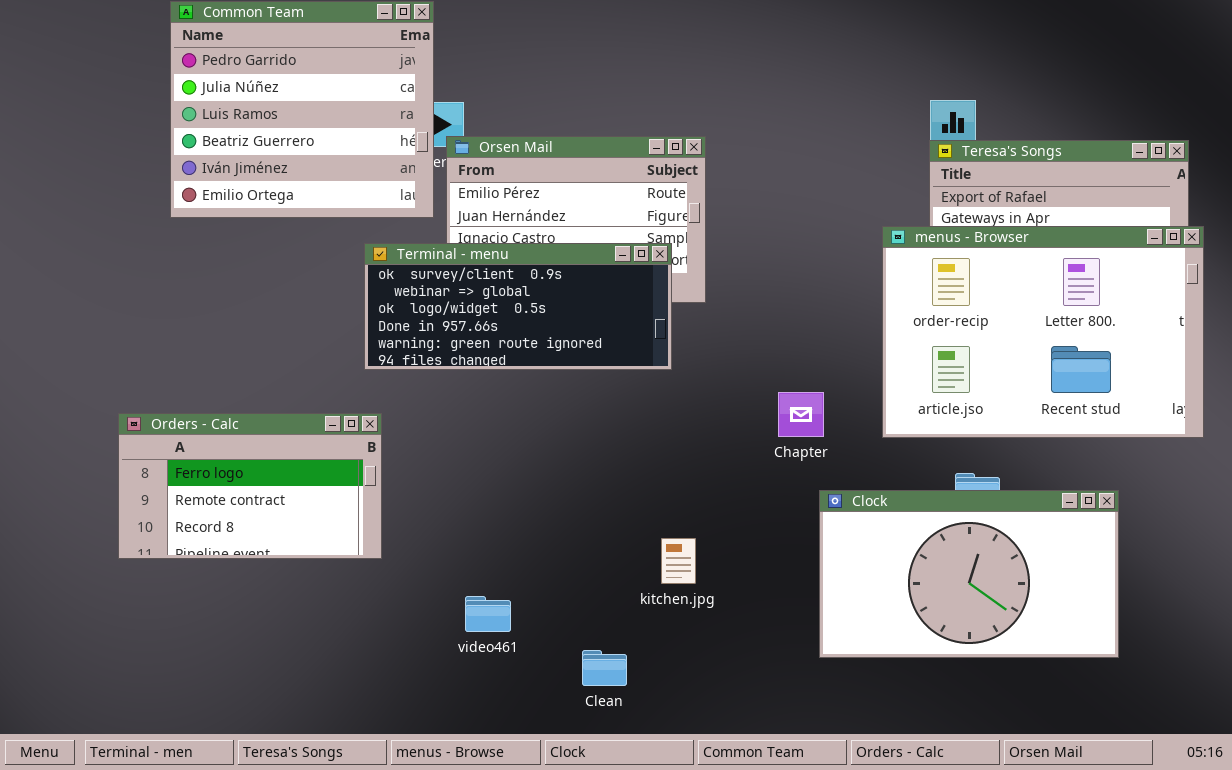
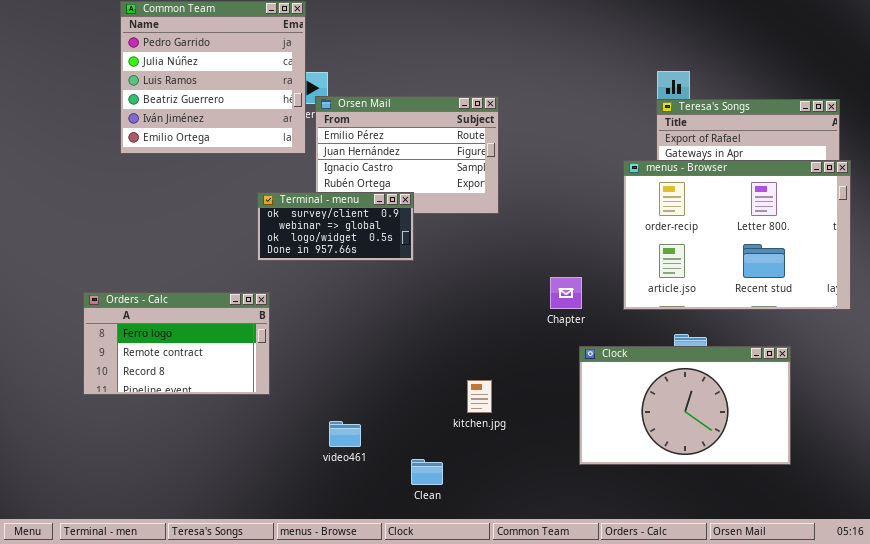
Terminal - menu: [364,243,672,370] -> [257,192,414,261], resized

